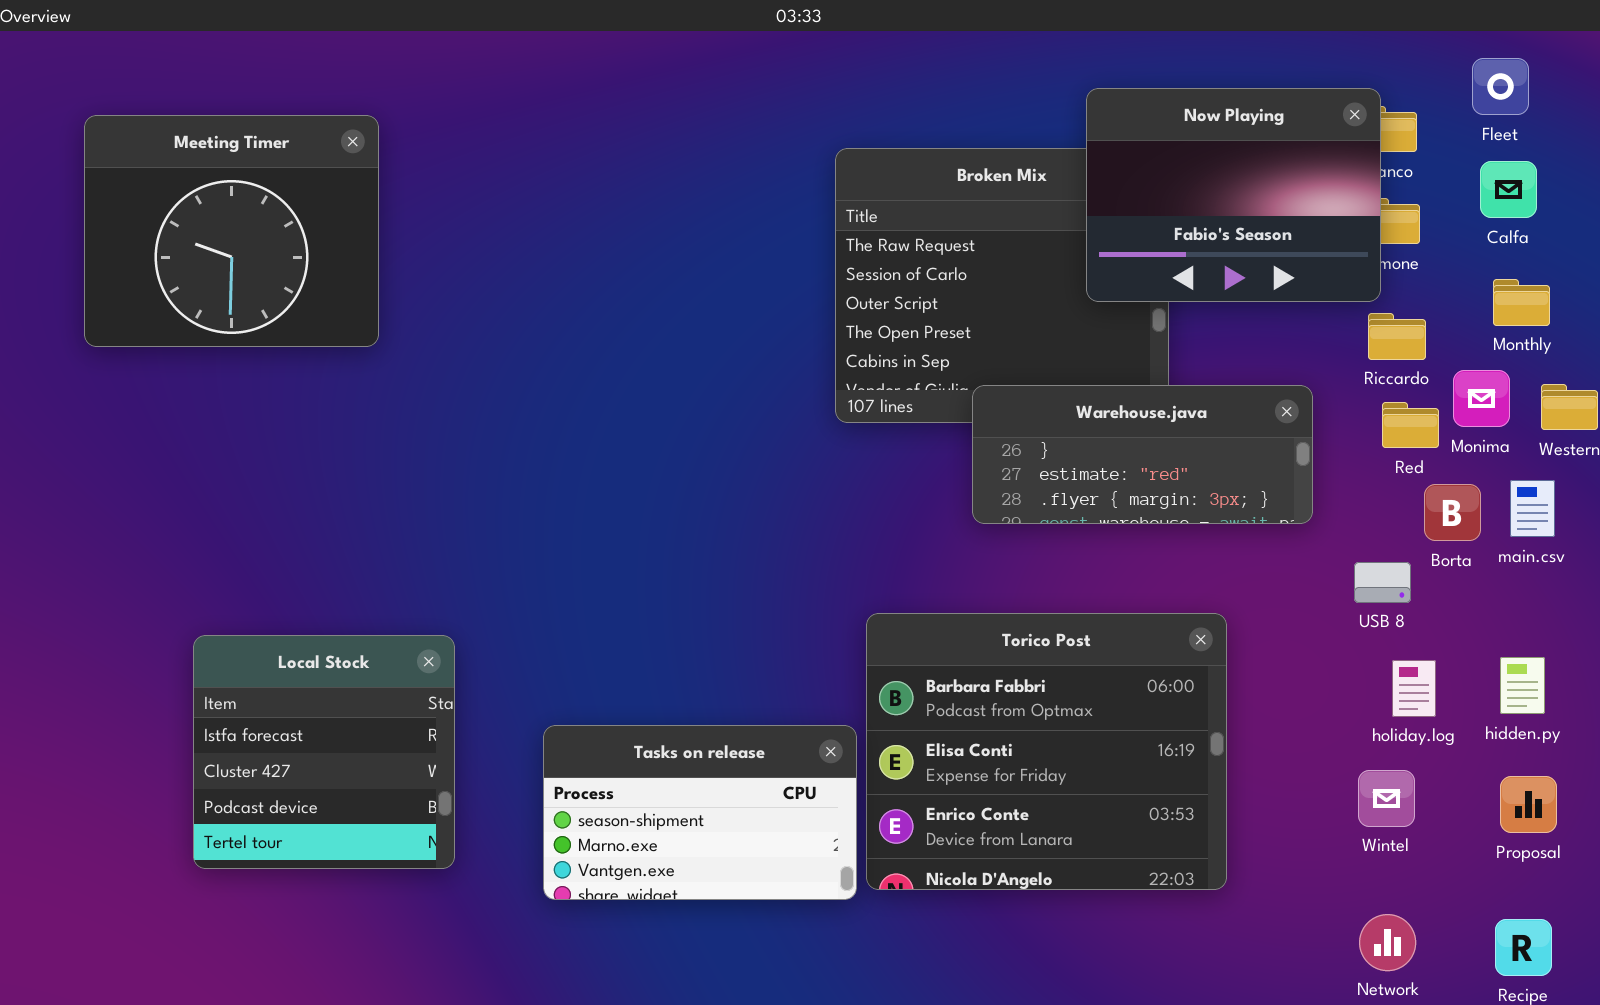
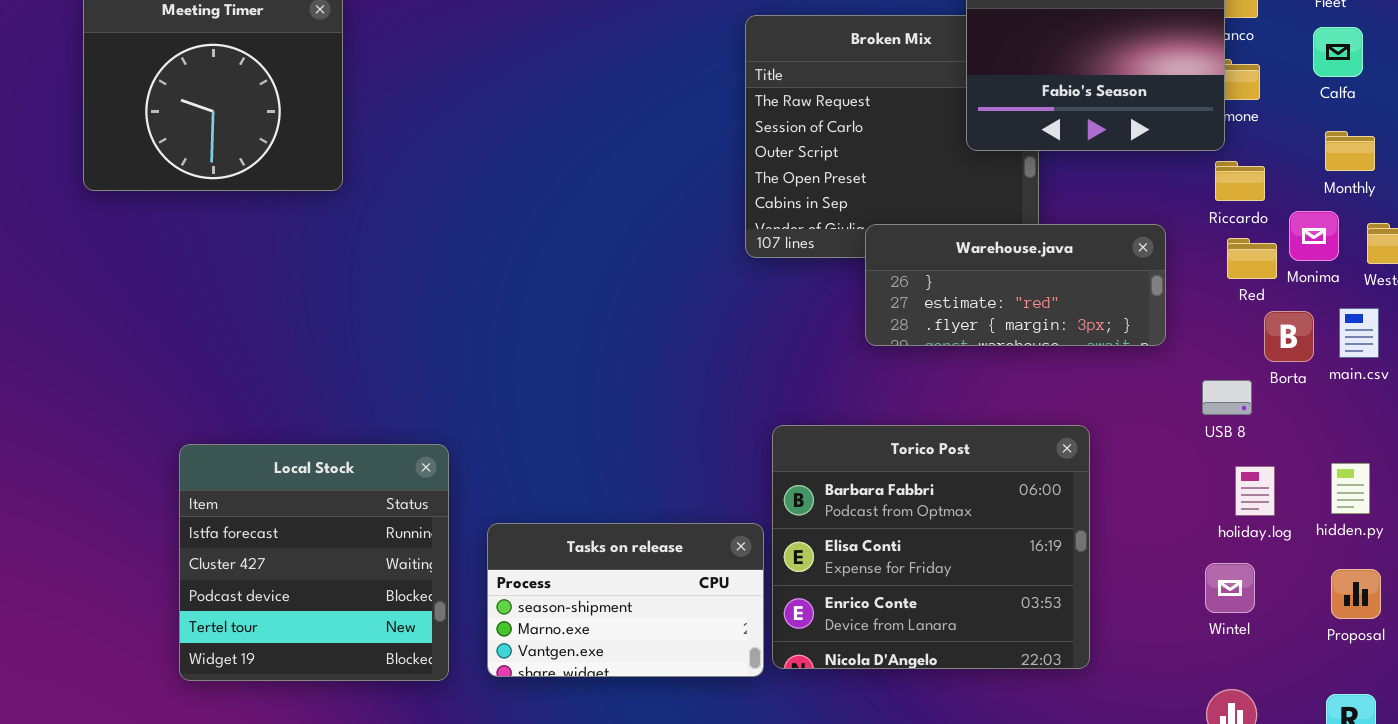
Local Stock: [193,635,455,869] -> [179,444,449,681], resized

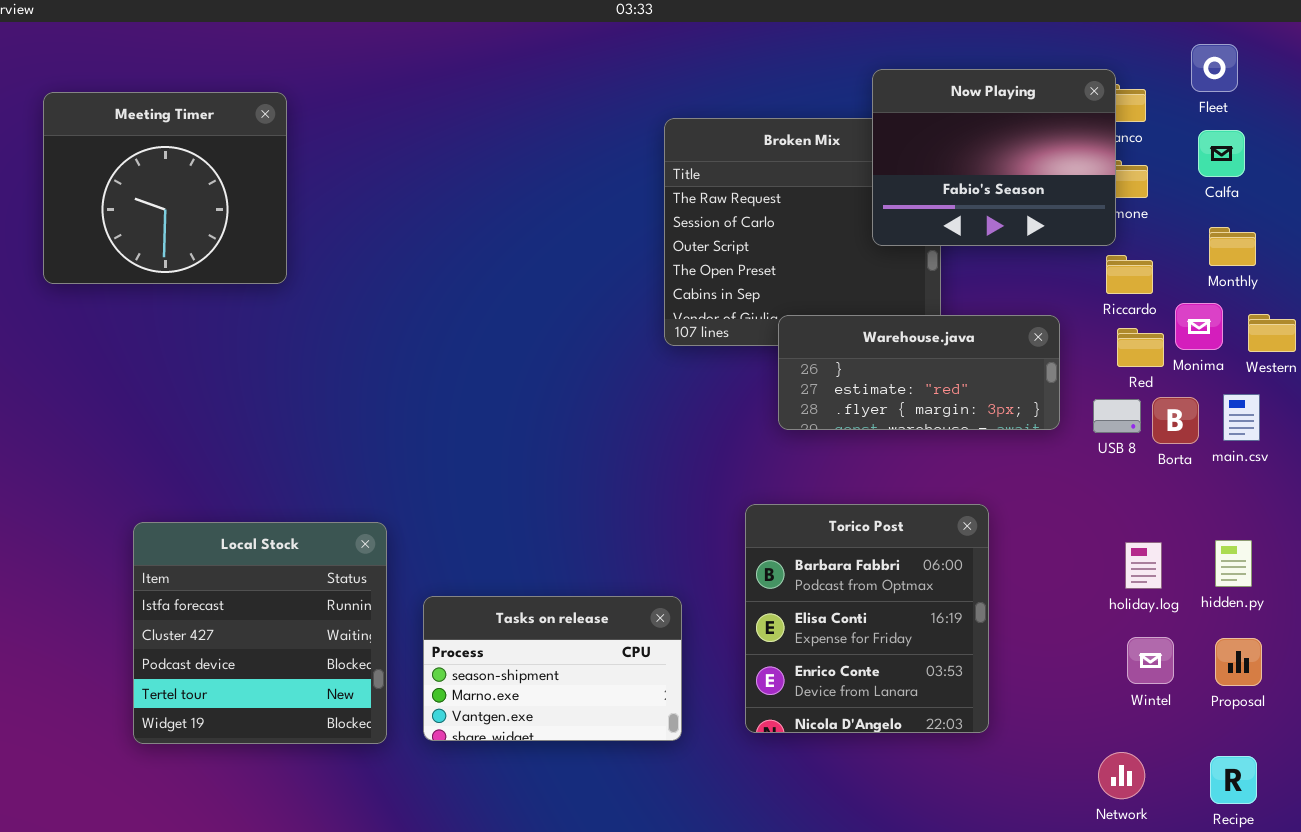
USB 8: [1202,380,1252,415] -> [1093,399,1141,433], moved
Torico Post: [772,425,1090,669] -> [745,504,989,733], resized
Wintel: [1205,563,1255,613] -> [1127,637,1174,684], moved

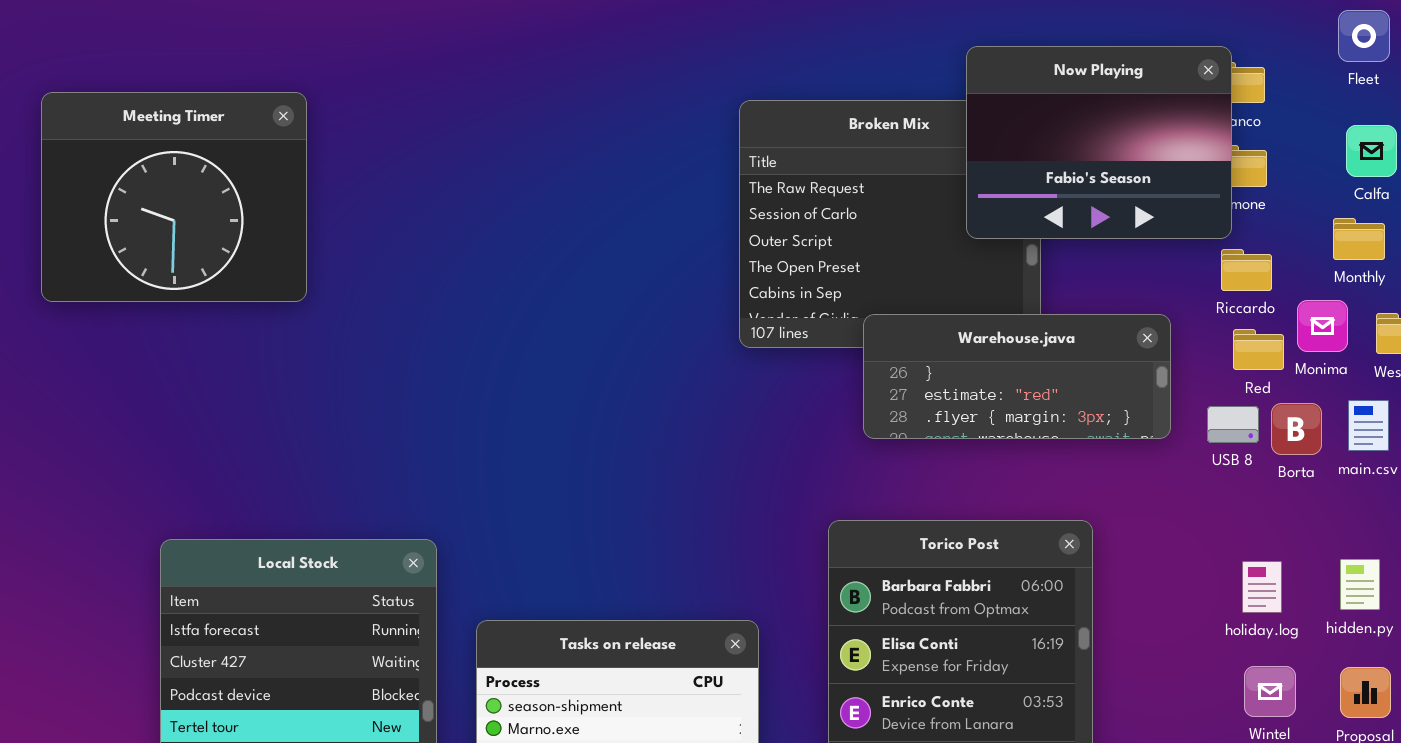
Fleet: [1191,44,1238,92] -> [1338,10,1390,62], moved
Meeting Timer: [43,92,287,284] -> [41,92,307,302], moved
Calfa: [1198,130,1245,177] -> [1346,125,1397,177], moved

